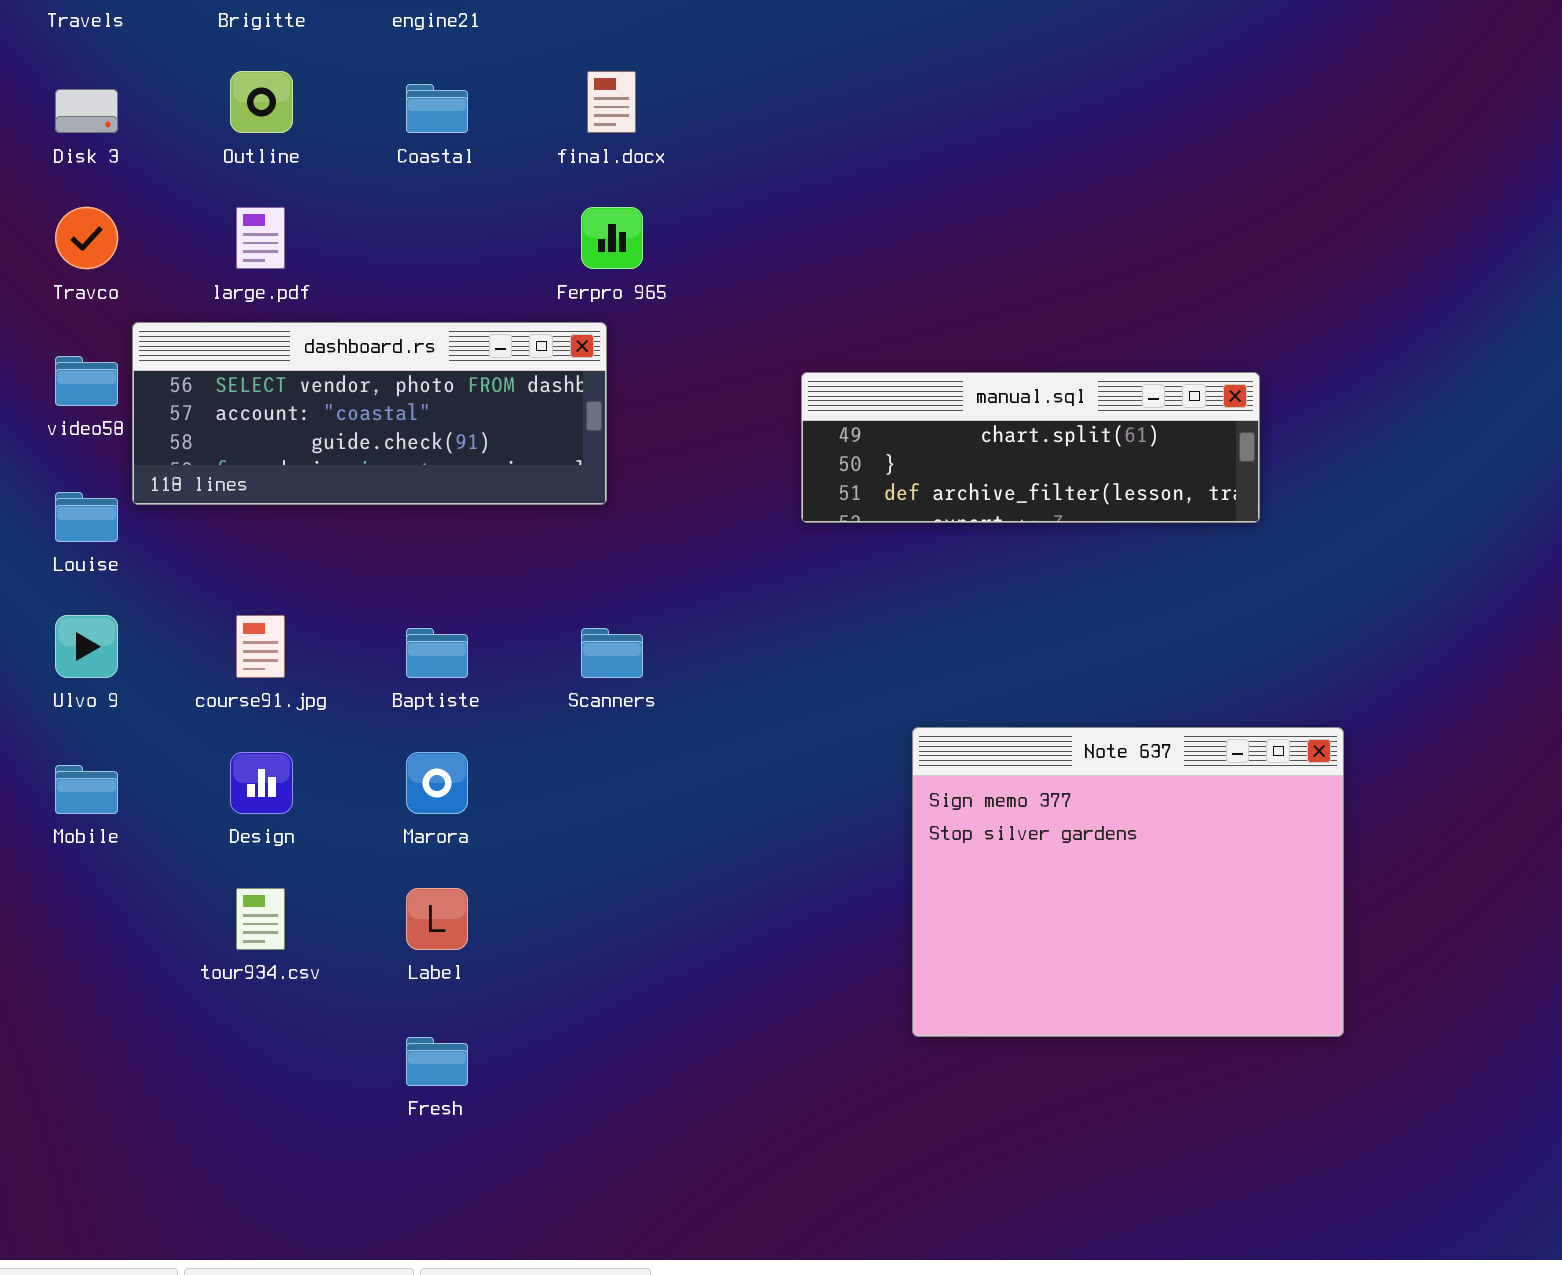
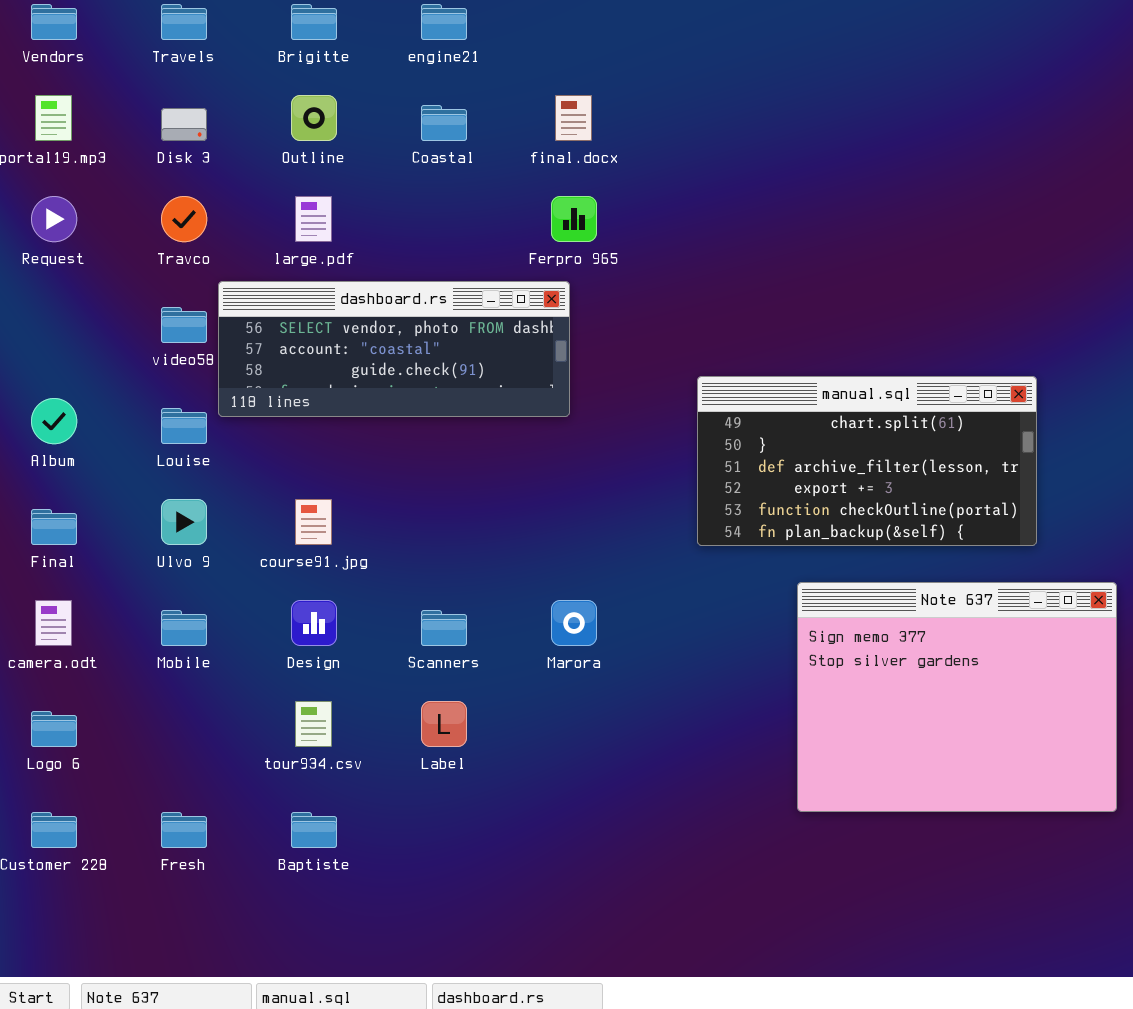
manual.sql: [801,372,1260,523] -> [697,376,1037,546], moved, resized
Baptiste: [406,628,468,678] -> [291,812,337,848], moved
Scanners: [581,628,643,678] -> [421,610,467,646], moved
Marora: [406,752,468,814] -> [551,600,597,646], moved
Fresh: [406,1037,468,1086] -> [161,812,207,848], moved

